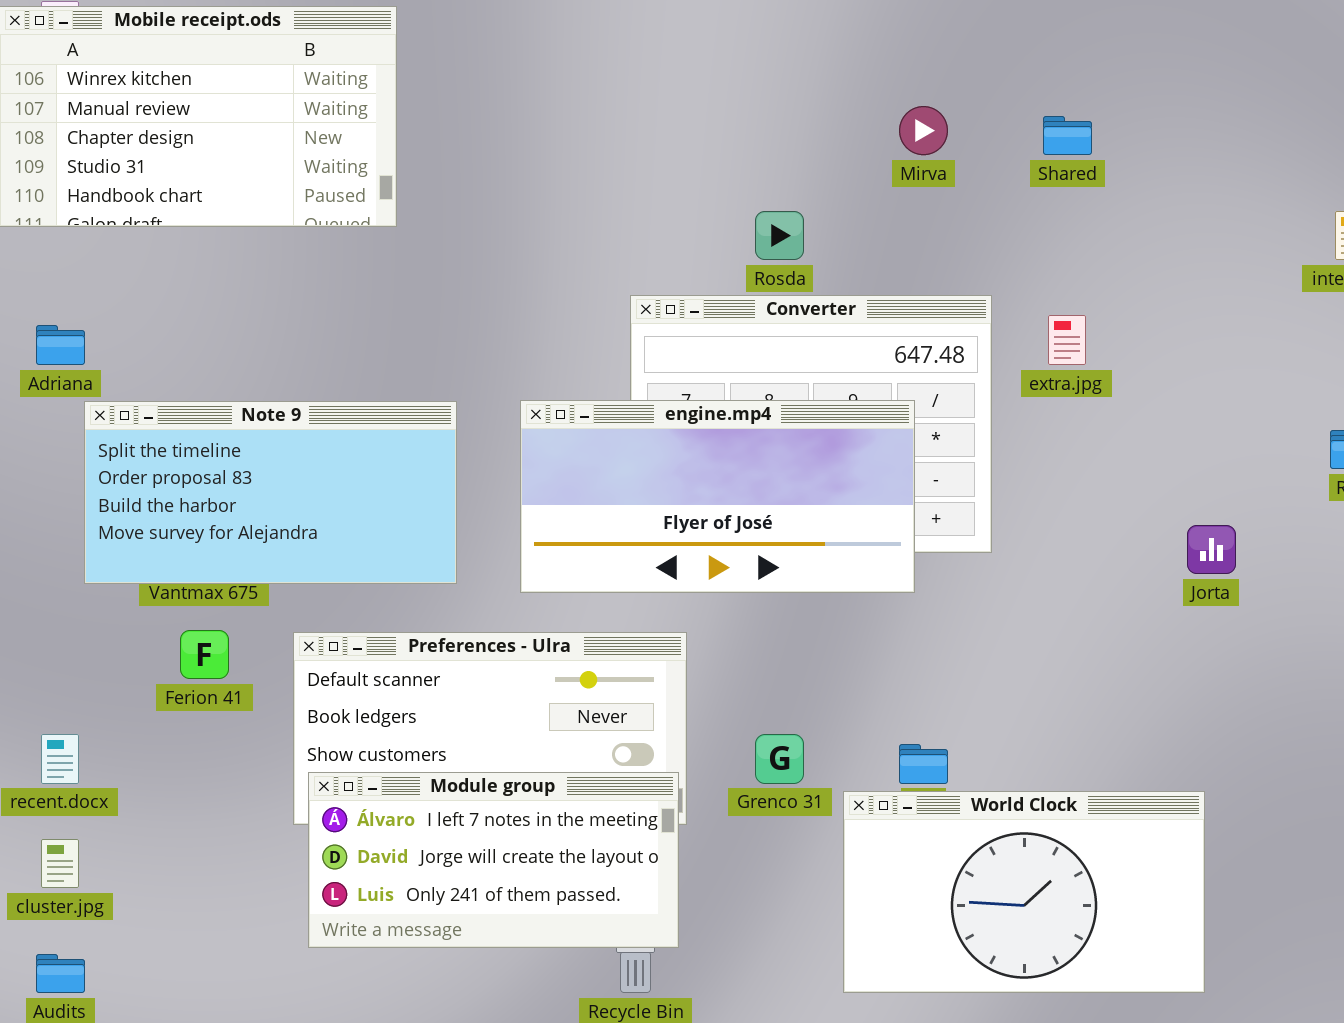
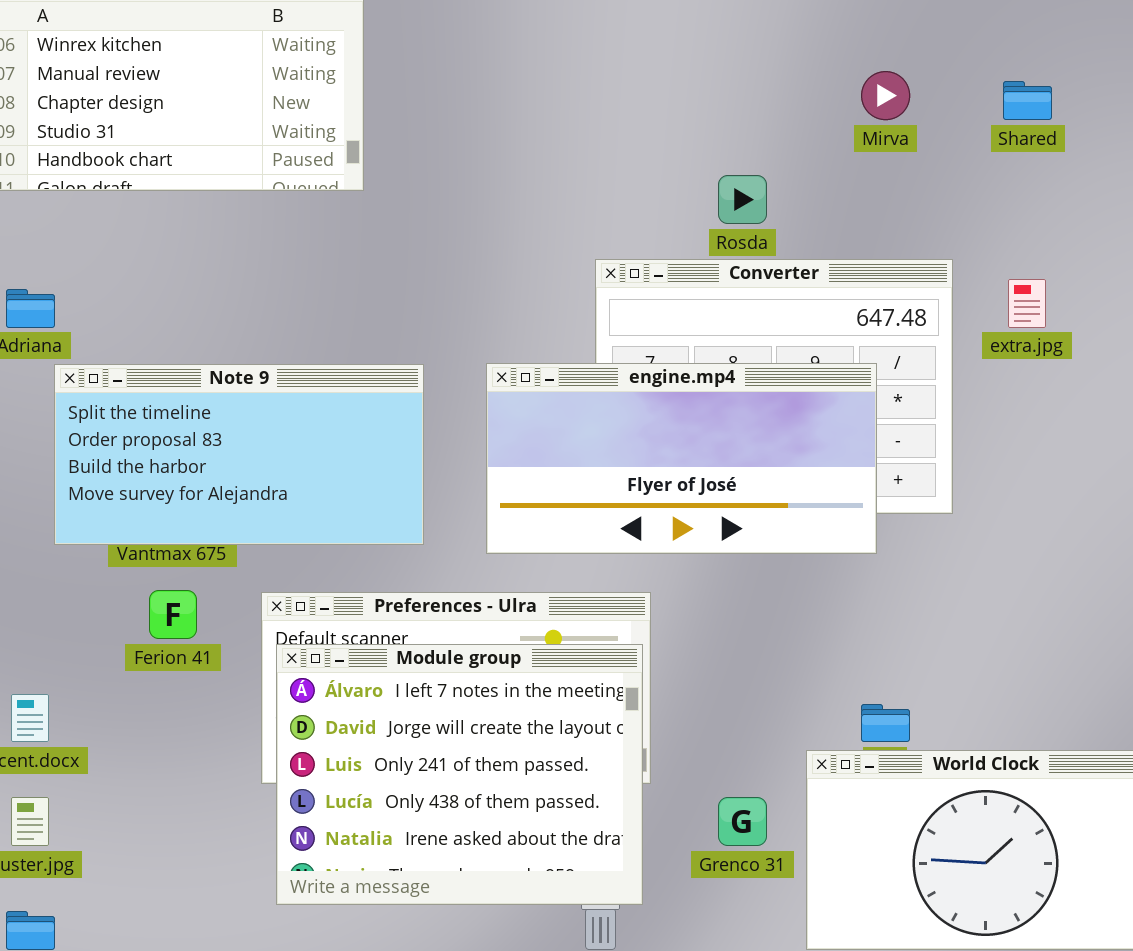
Grenco 31: [755,734,804,784] -> [718,797,767,846], moved
Module group: [308,772,679,948] -> [276,644,643,905], resized

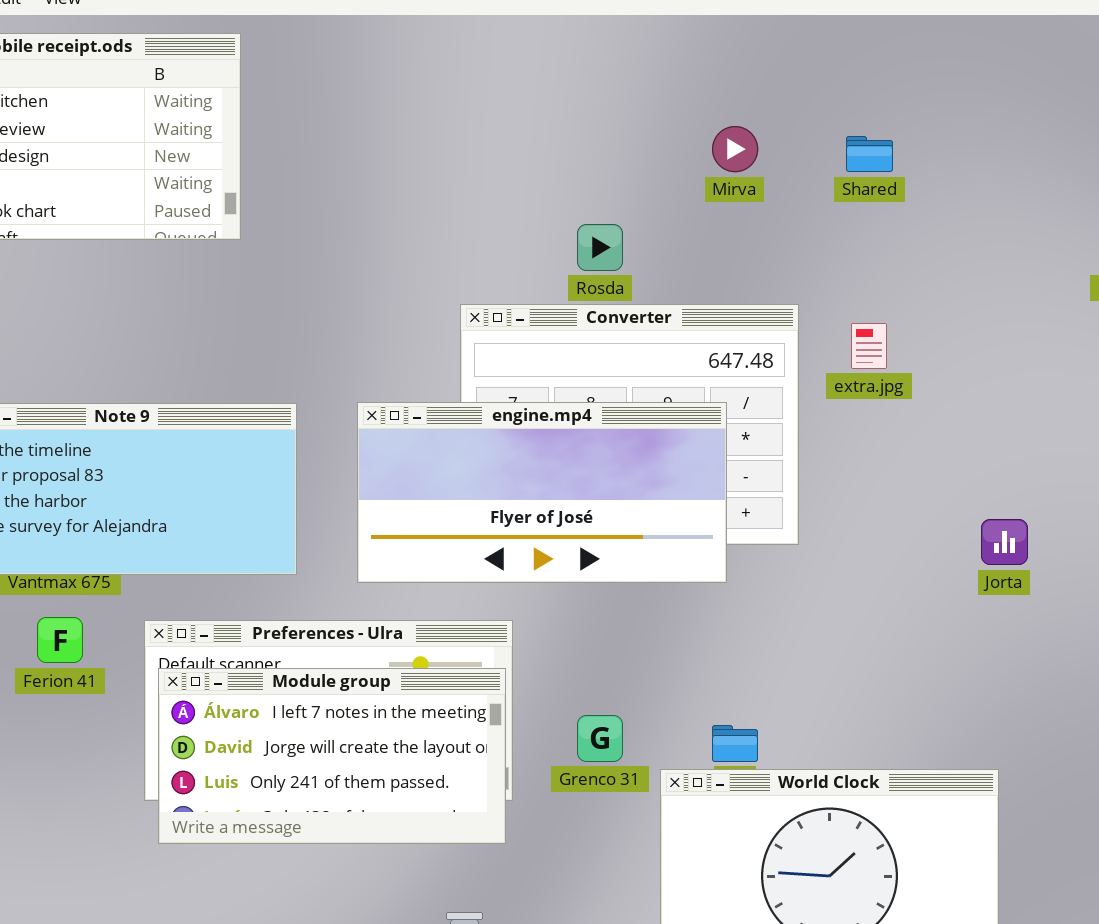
Module group: [276,644,643,905] -> [158,668,506,844], resized
Grenco 31: [718,797,767,846] -> [577,715,623,762], moved

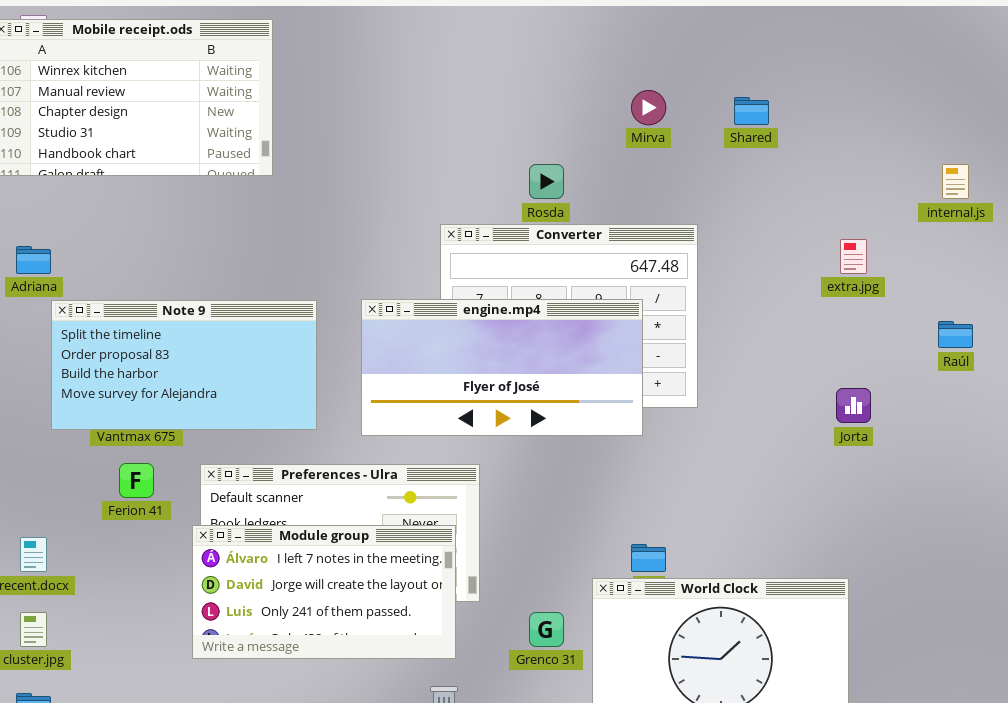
extra.jpg: [851,323,887,369] -> [840,239,867,274], moved
Module group: [158,668,506,844] -> [192,525,456,659], moved
Grenco 31: [577,715,623,762] -> [529,612,564,647], moved

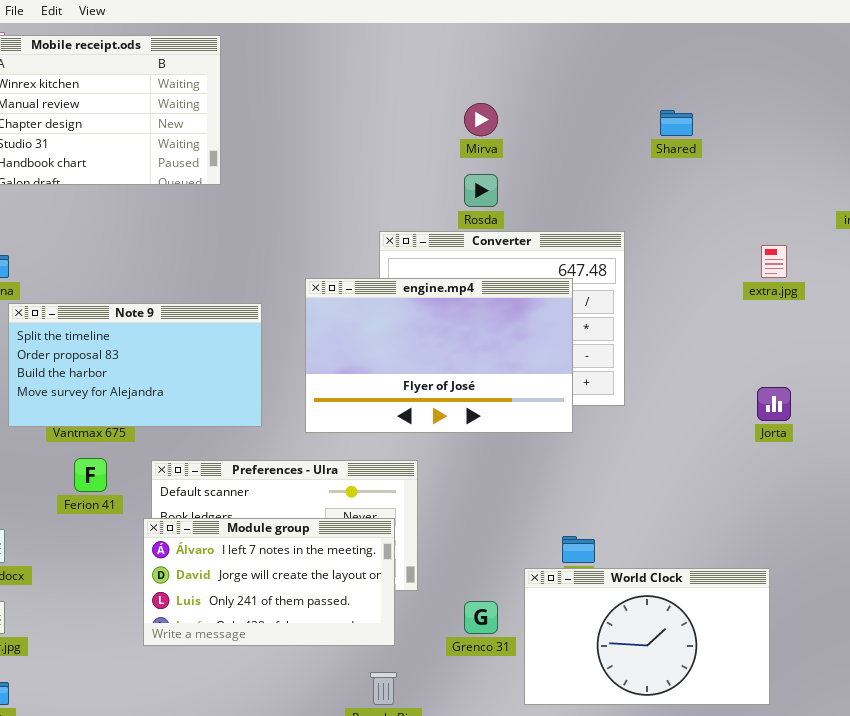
Mirva: [631,90,666,125] -> [464,103,498,136], moved
engine.mp4: [361,299,643,436] -> [305,278,573,433], resized

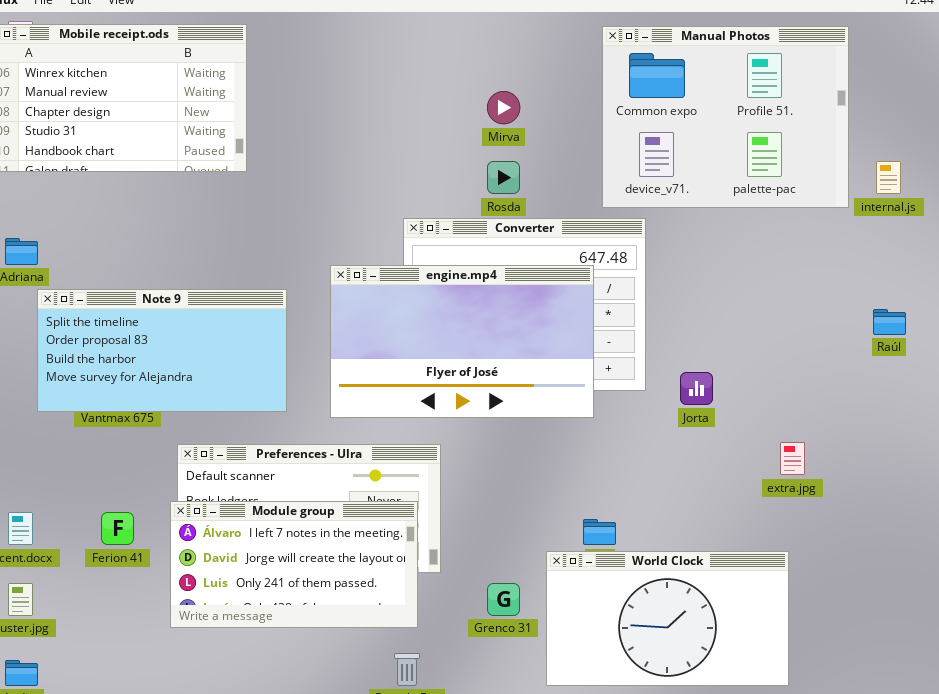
Manual Photos: none -> [602,26,849,208], opened
extra.jpg: [761,245,787,278] -> [780,442,805,475], moved
Jorta: [757,387,791,421] -> [680,372,713,405], moved
Ferion 41: [74,458,107,492] -> [101,512,134,545], moved

